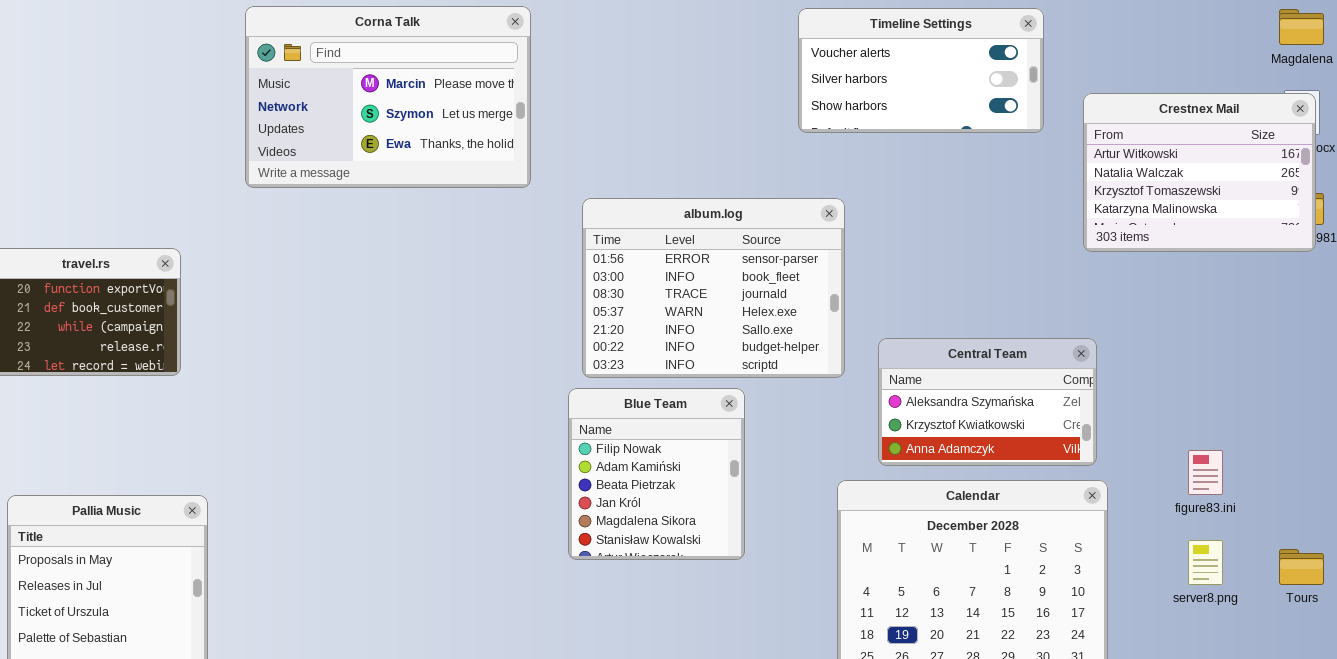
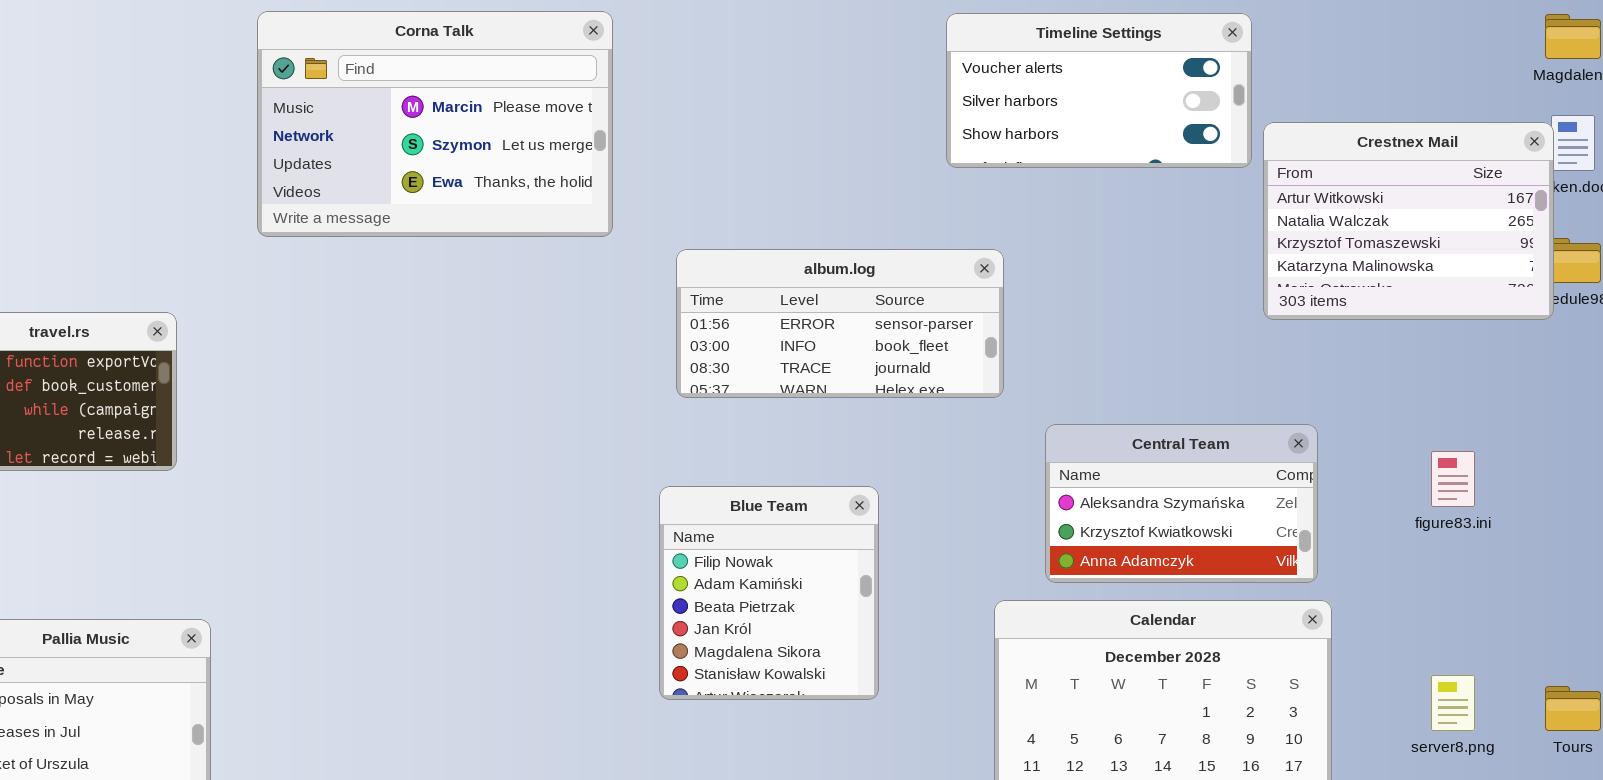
Crestnex Mail: [1083,93,1316,252] -> [1263,122,1554,320], moved
album.log: [582,198,845,378] -> [676,249,1004,398], resized
figure83.ini: [1188,450,1223,495] -> [1431,451,1475,507], moved

